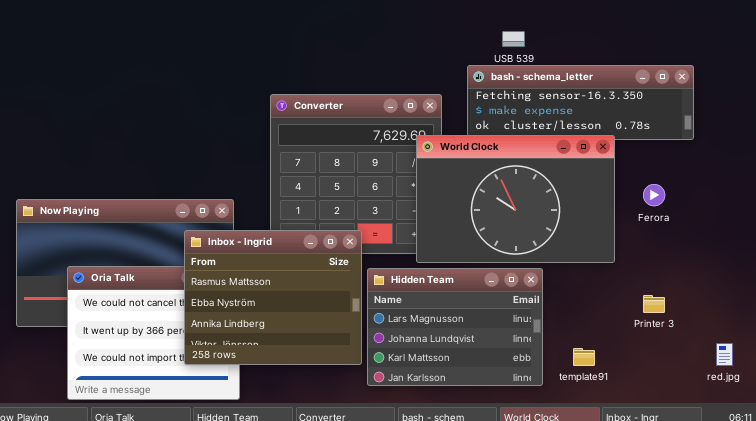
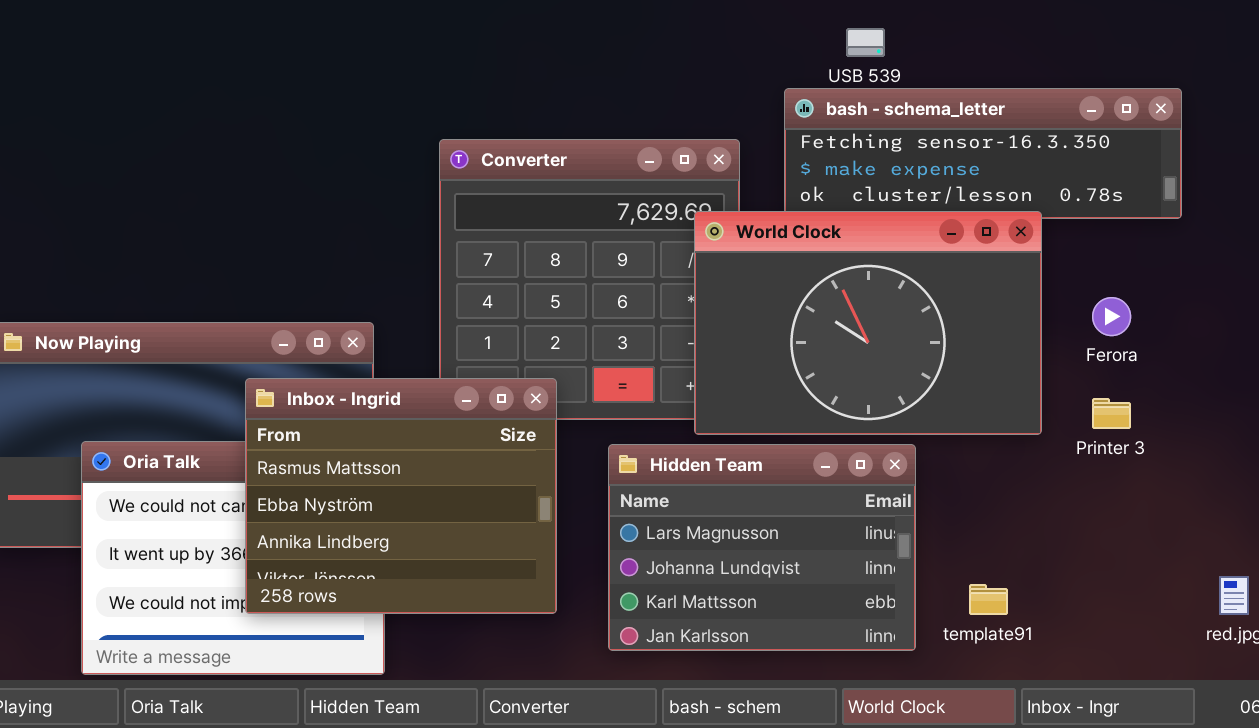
Inbox - Ingrid: [184,230,362,365] -> [245,378,557,614], moved
Printer 3: [643,295,665,313] -> [1092,398,1131,429], moved

